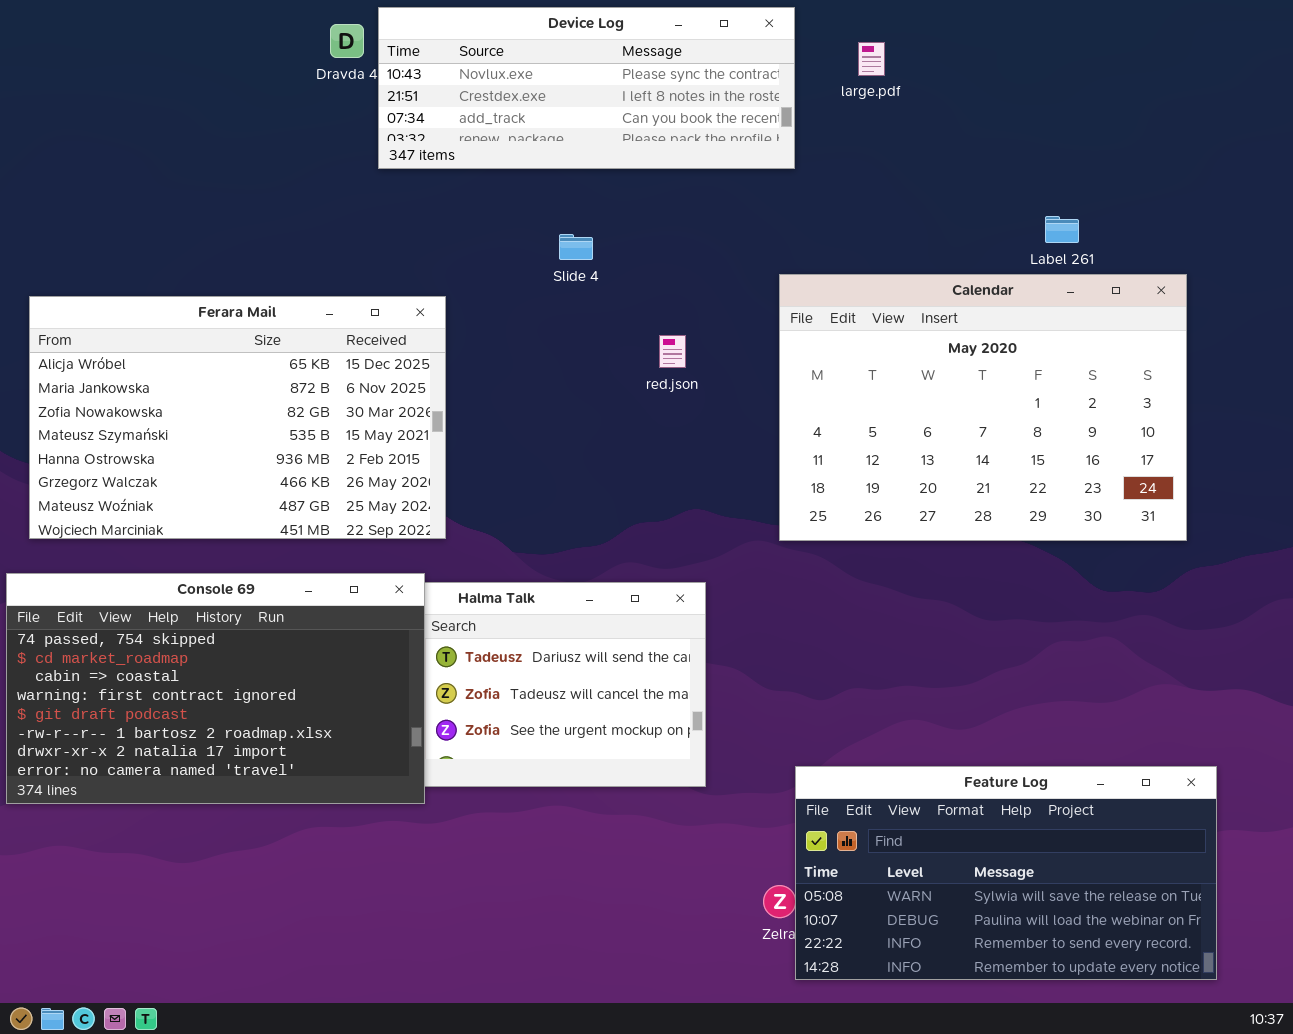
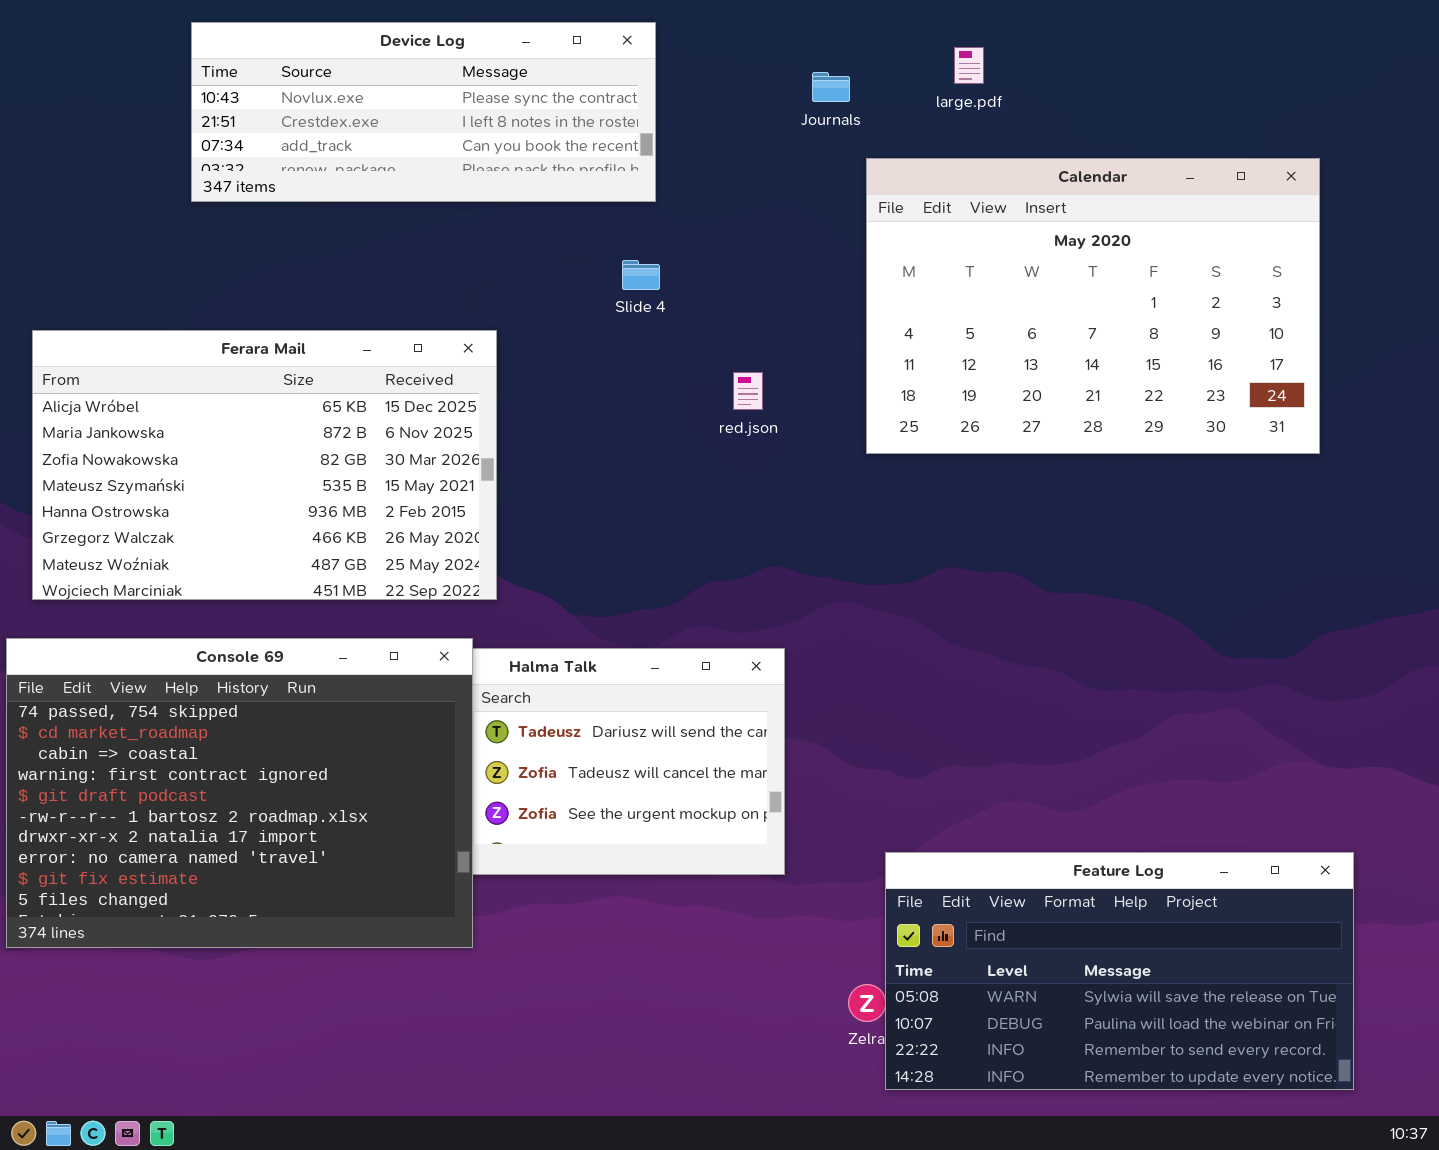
Device Log: [378,7,795,169] -> [191,22,656,202], moved
Calendar: [779,274,1187,541] -> [866,158,1320,454], moved
Console 69: [6,573,425,804] -> [6,638,473,948], resized

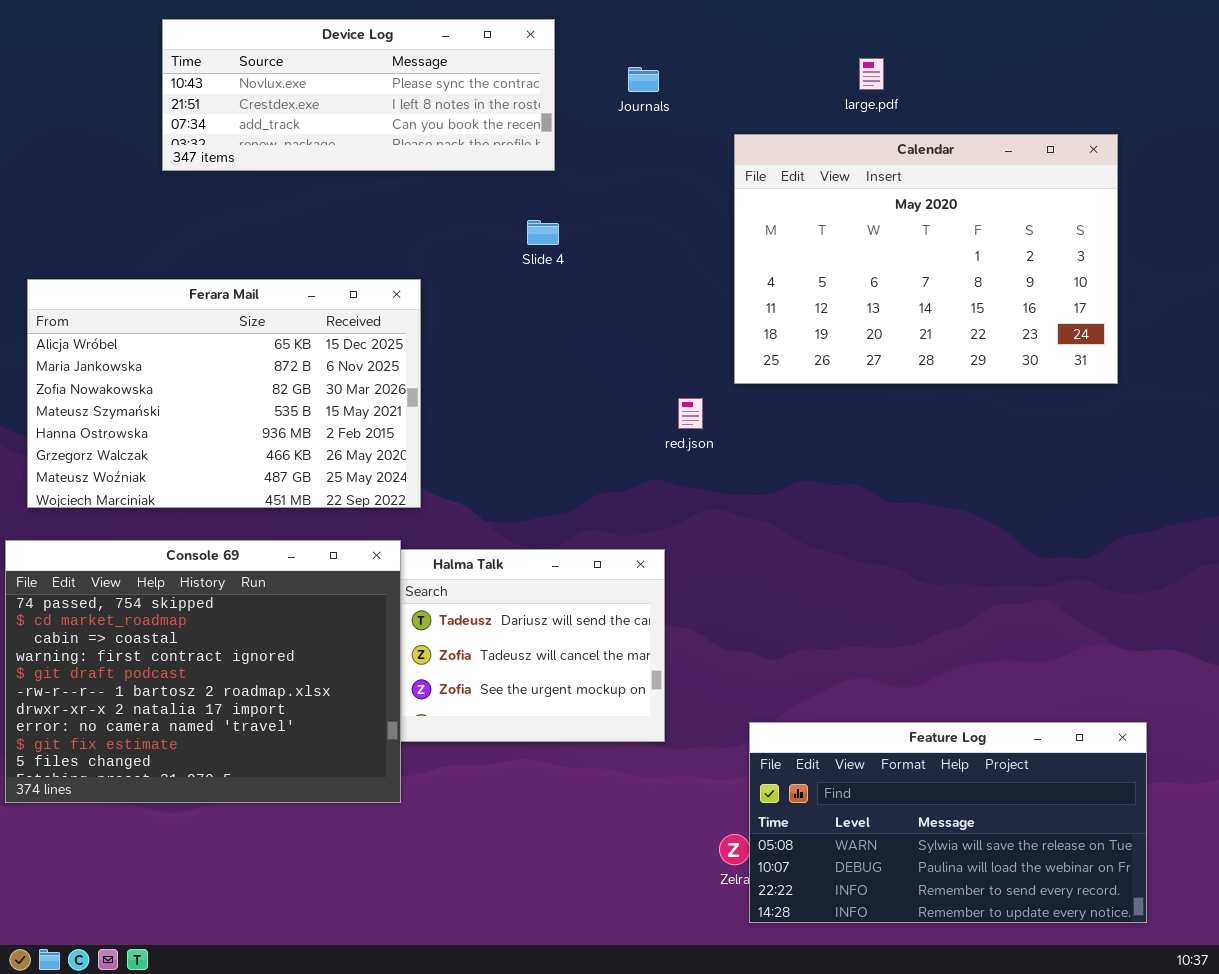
large.pdf: [954,47,984,84] -> [859,58,884,90], moved
Journals: [812,72,850,102] -> [628,67,659,92], moved
red.json: [733,372,763,410] -> [678,398,703,429], moved

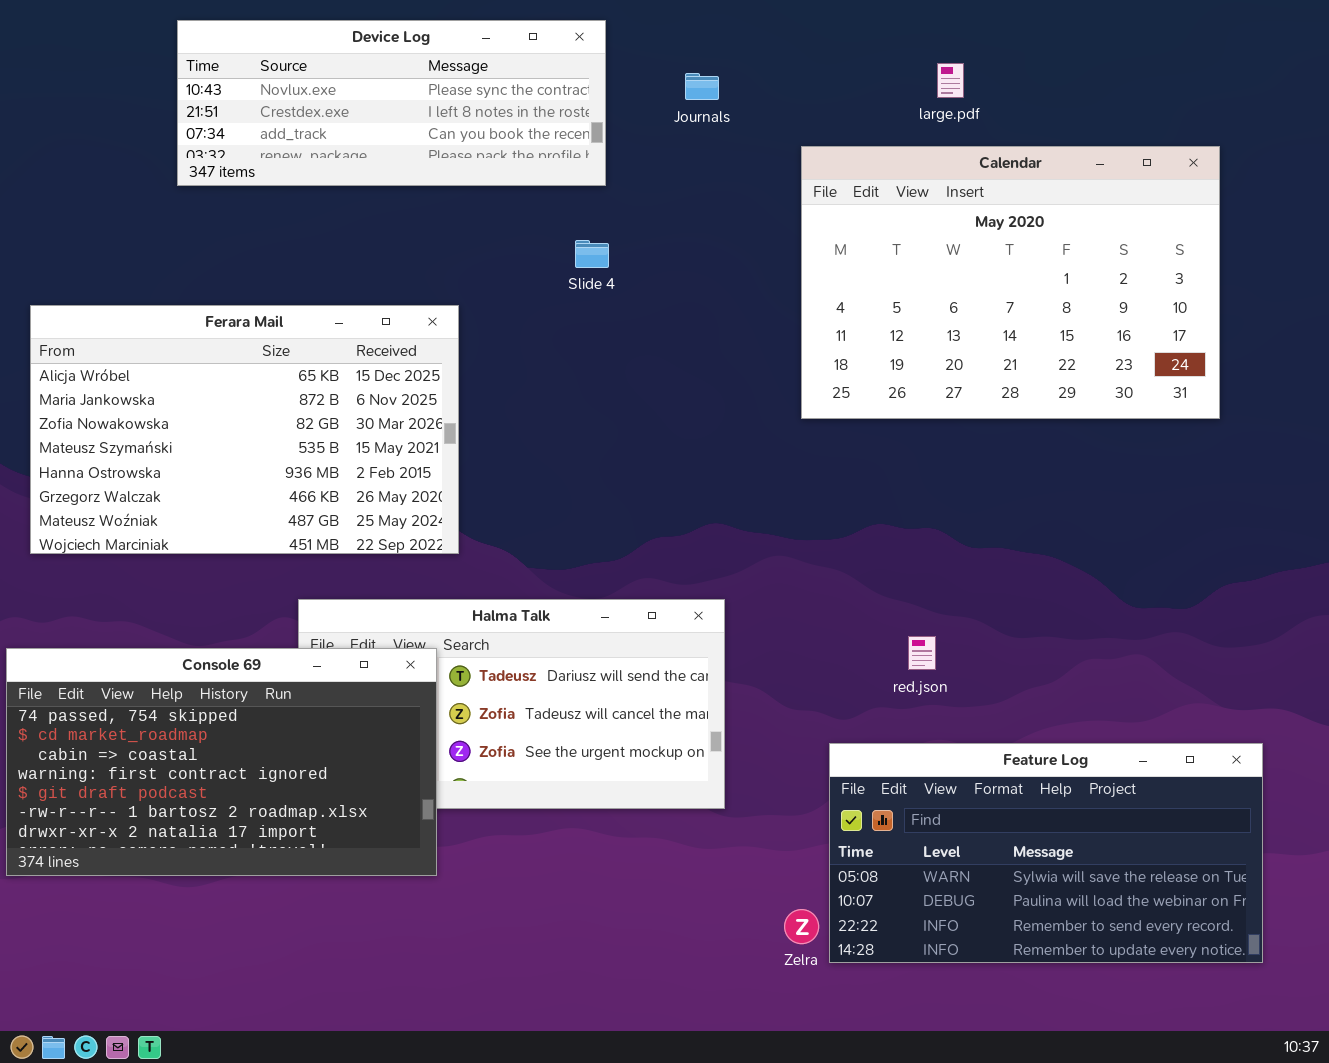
red.json: [678,398,703,429] -> [908,636,936,670], moved
Console 69: [5,540,401,803] -> [6,648,437,876], resized
Feature Log: [749,722,1147,923] -> [829,743,1263,963], moved

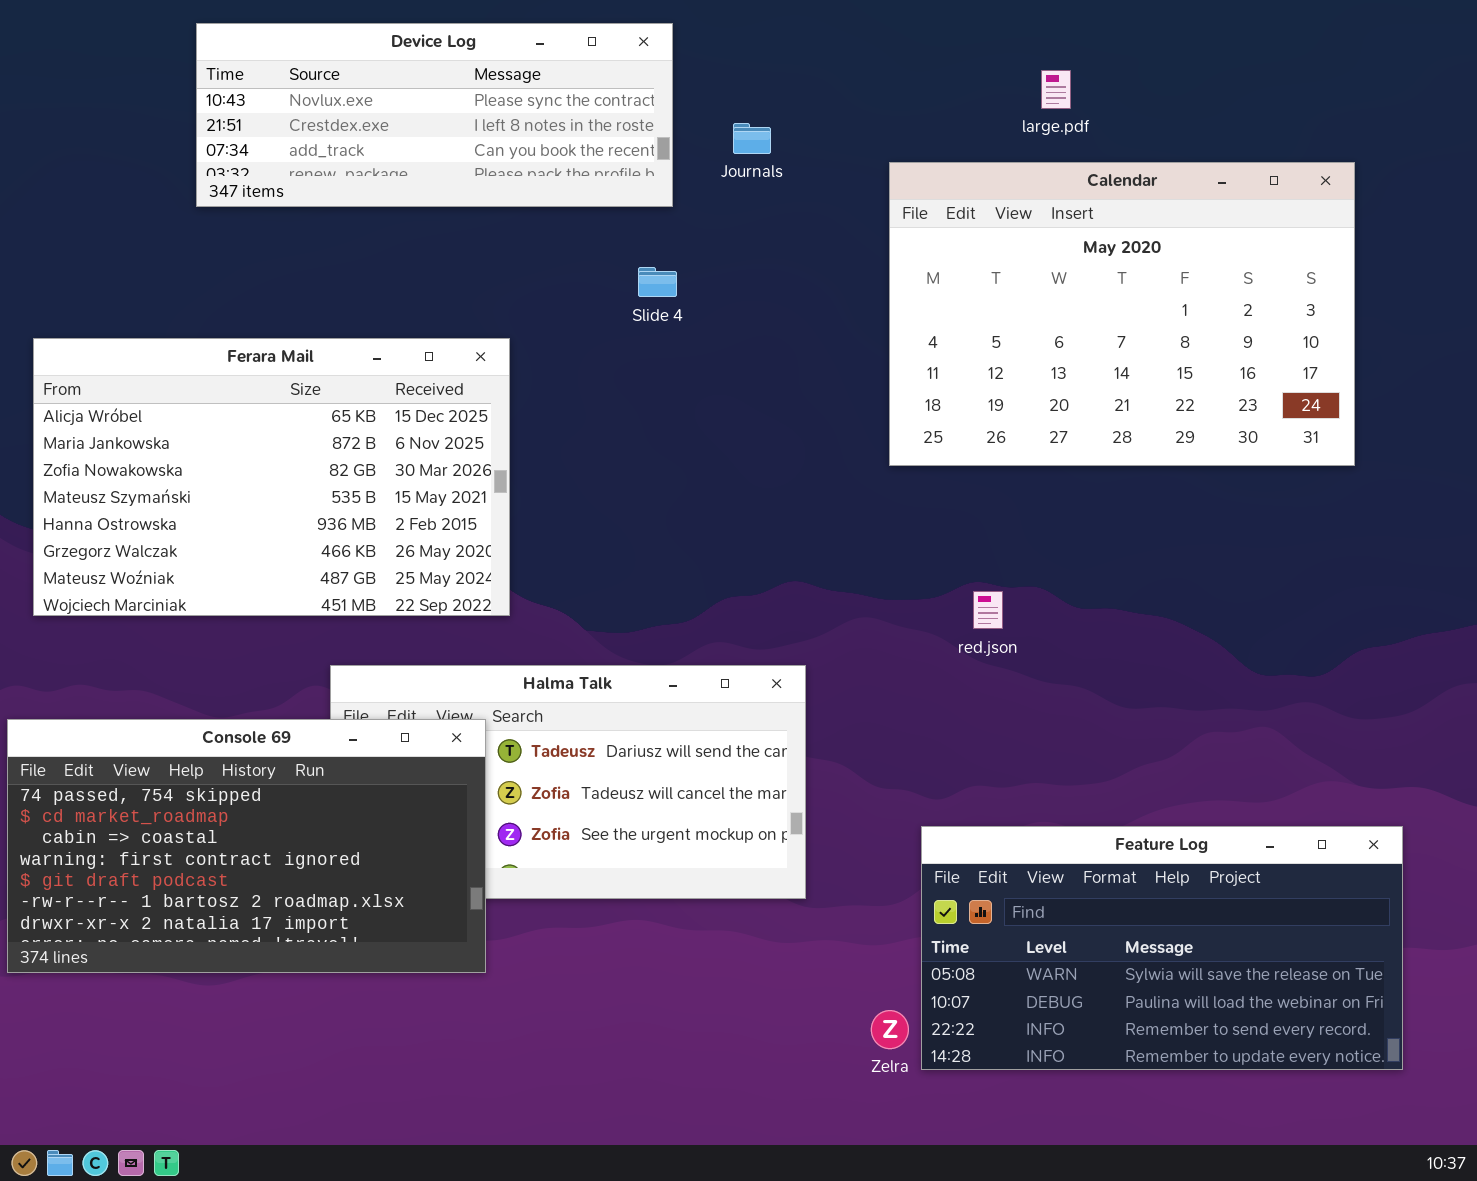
Journals: [685,73,719,100] -> [733,123,771,154], moved
red.json: [908,636,936,670] -> [973,591,1003,629], moved

